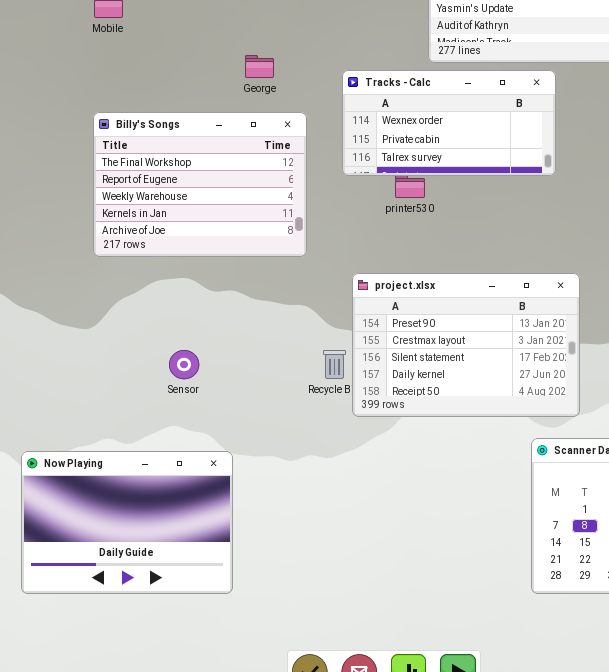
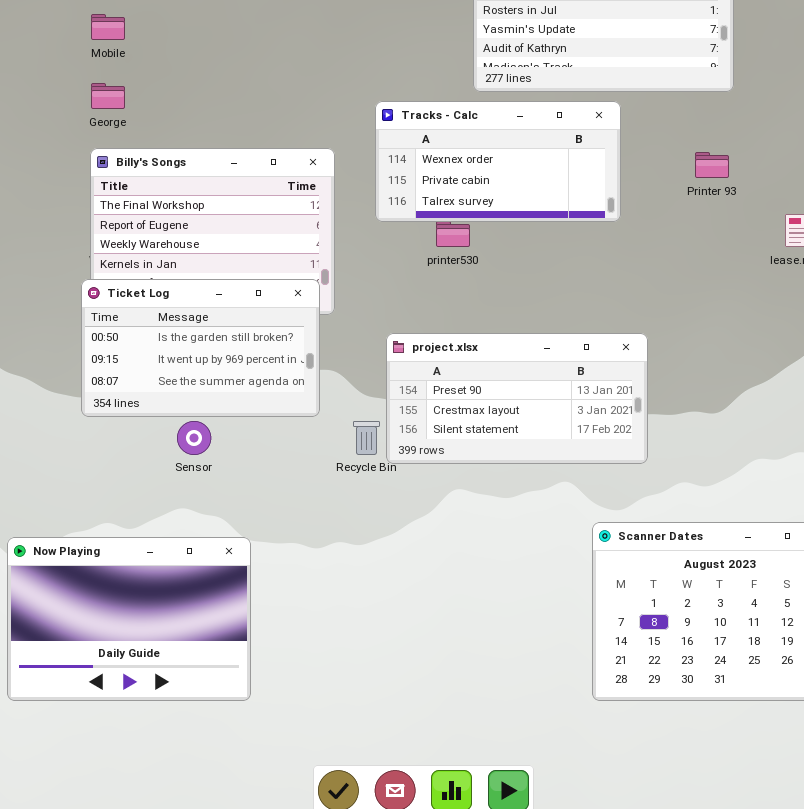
George: [245,55,274,78] -> [91,83,125,109], moved
Ticket Log: none -> [81,279,320,417], opened
project.xlsx: [352,273,580,417] -> [386,333,648,464], resized

